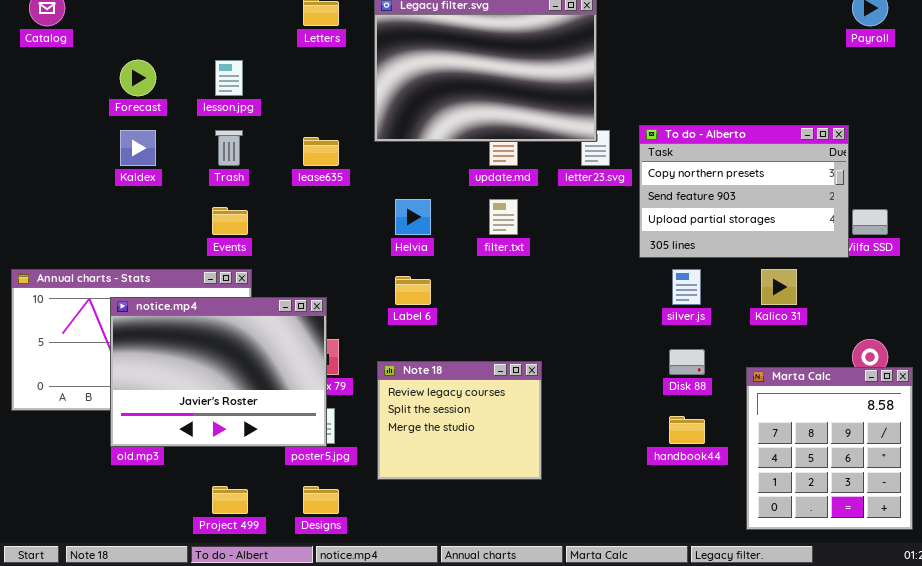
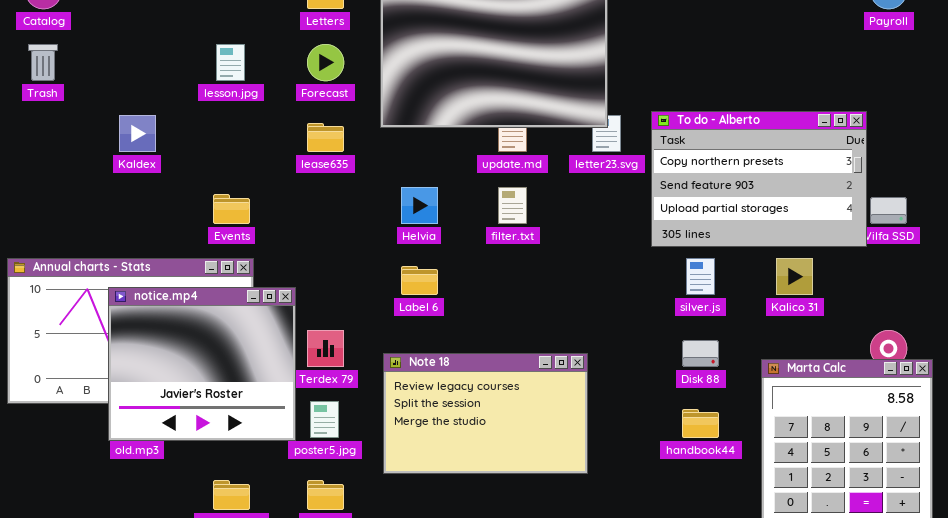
Forecast: [120,60,156,96] -> [307,44,344,81], moved
Trash: [215,130,243,166] -> [28,44,58,81], moved
notice.mp4: [110,297,327,447] -> [108,287,296,441], resized
Note 18: [377,361,542,480] -> [383,353,588,474], resized

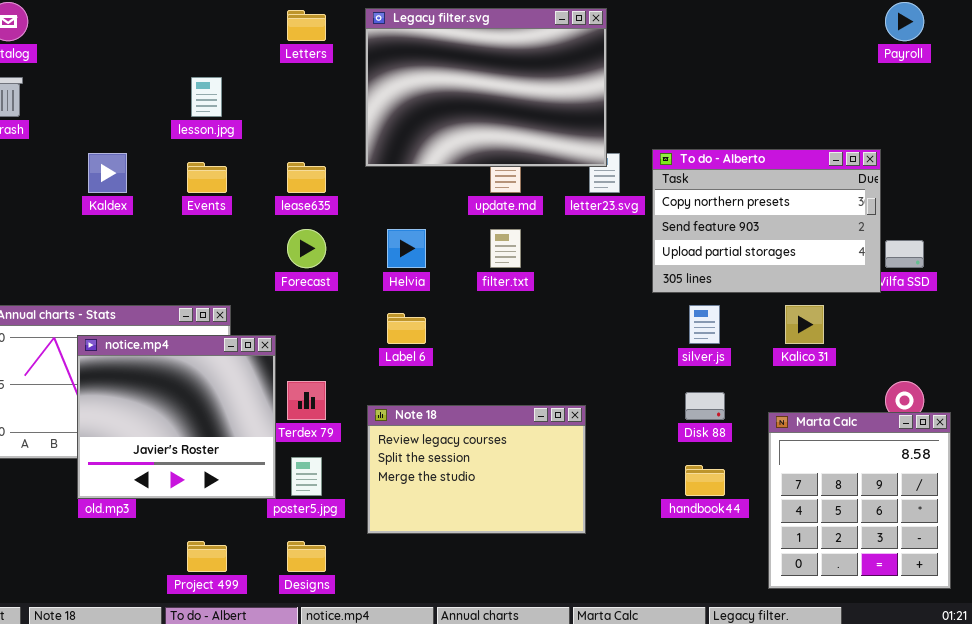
Forecast: [307,44,344,81] -> [287,229,326,268], moved
Events: [213,194,250,224] -> [187,162,227,193], moved

